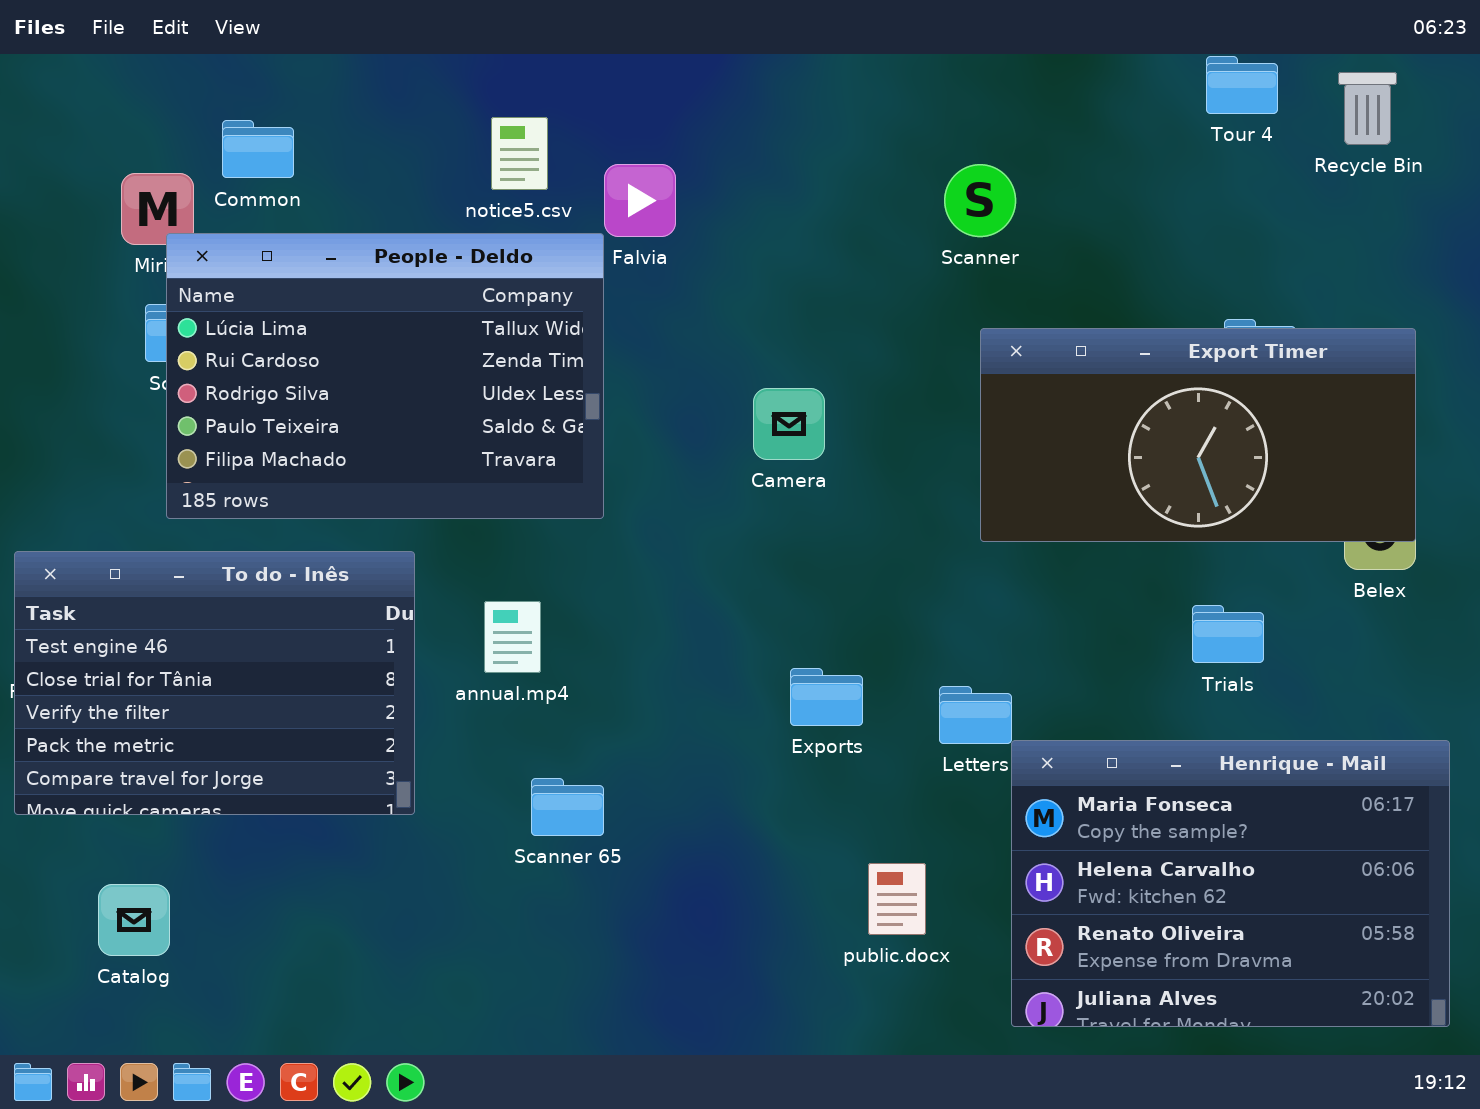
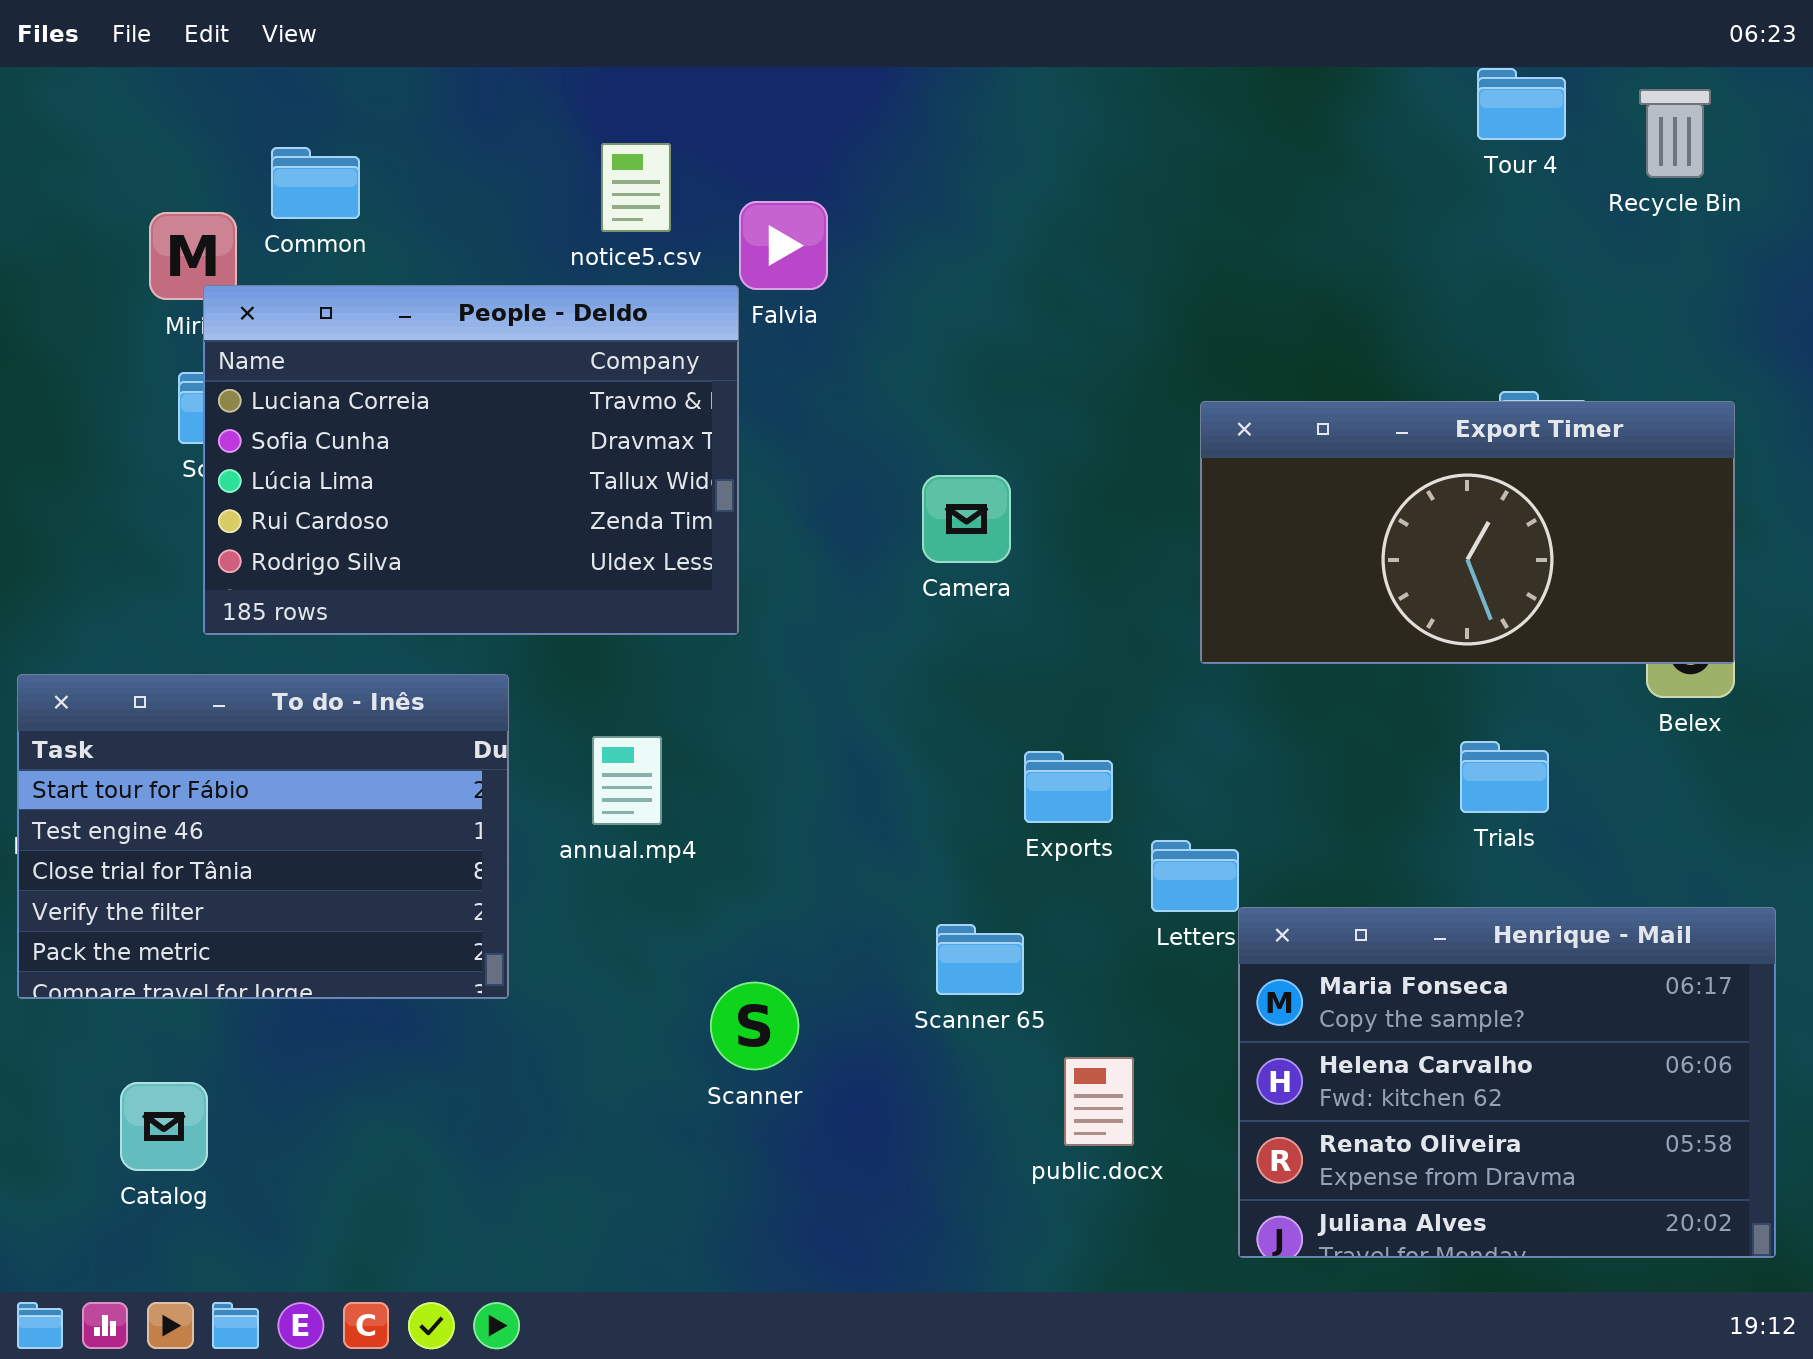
Scanner: [944,164,1016,237] -> [710,982,799,1070], moved
People - Deldo: [166,233,604,519] -> [203,285,739,635], scrolled up 2 rows
To do - Inês: [14,551,415,815] -> [17,674,509,999], scrolled up 1 row
Exports: [790,668,863,726] -> [1024,751,1113,823], moved
Scanner 65: [531,778,604,836] -> [936,924,1024,995], moved

